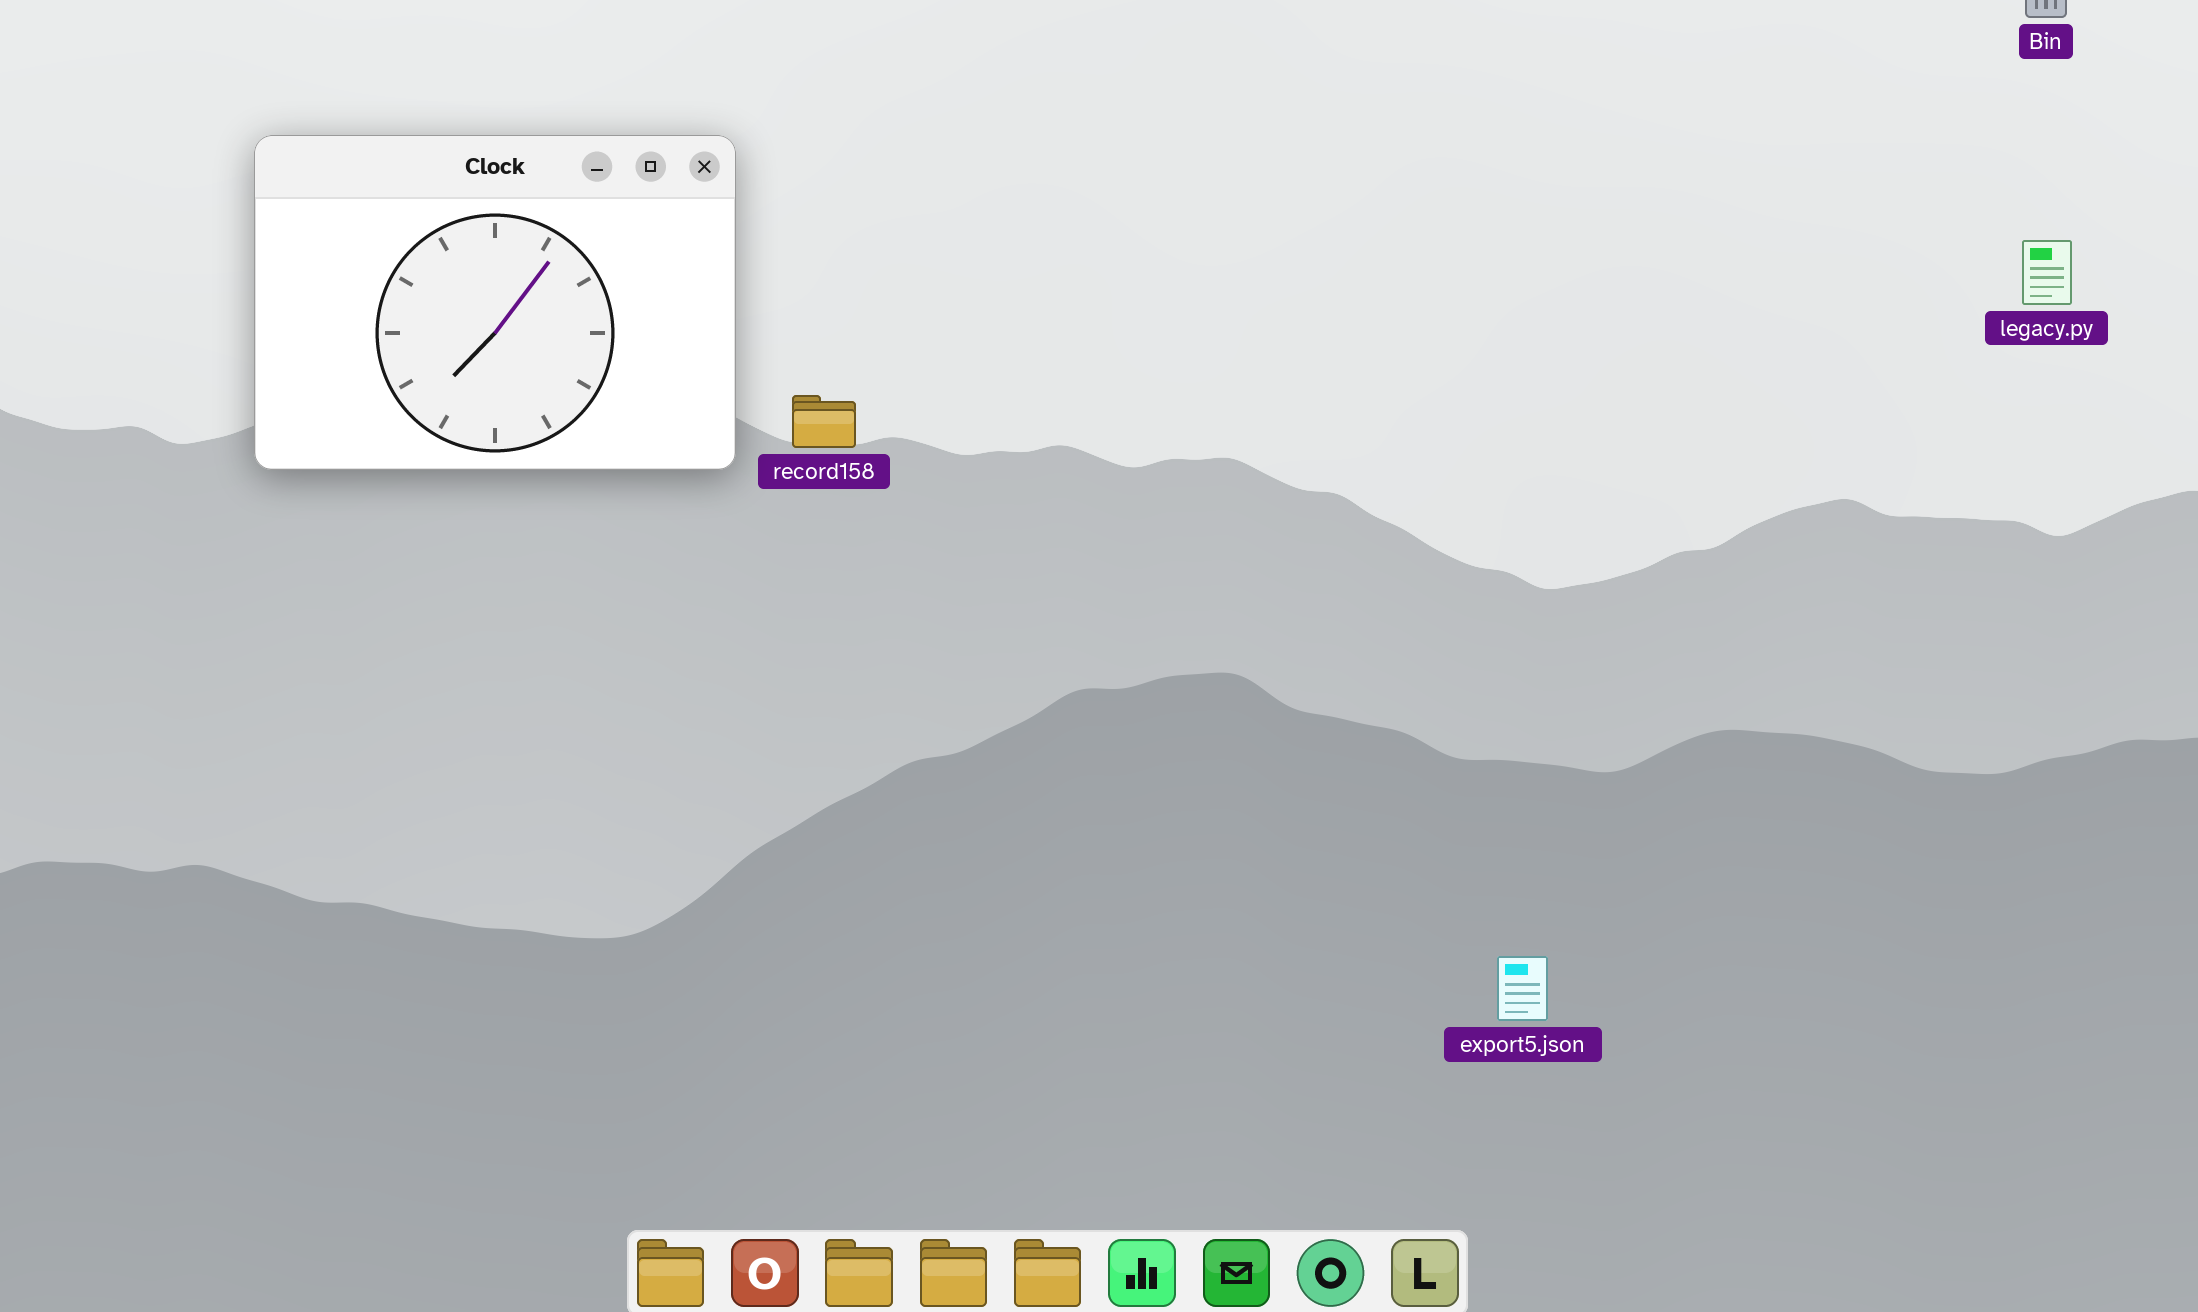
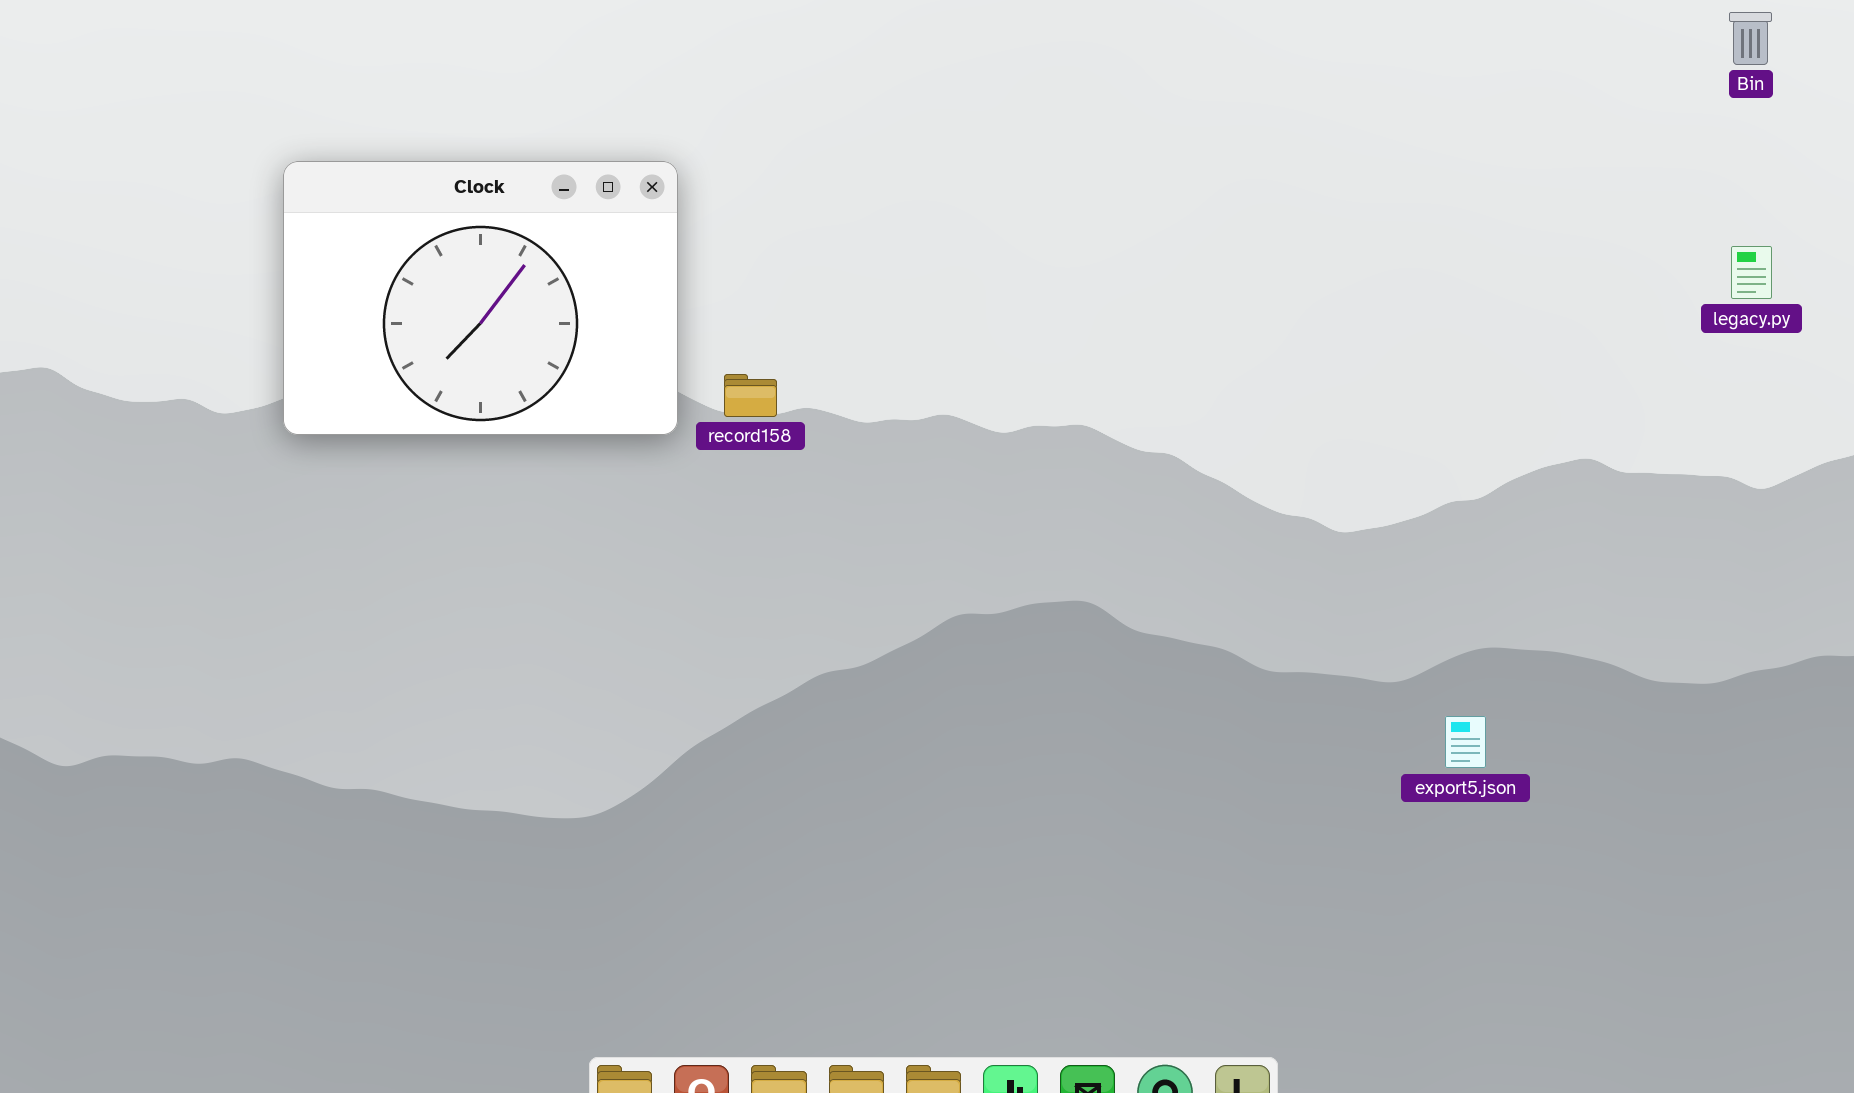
export5.json: [1497,956,1548,1021] -> [1445,716,1486,768], moved

